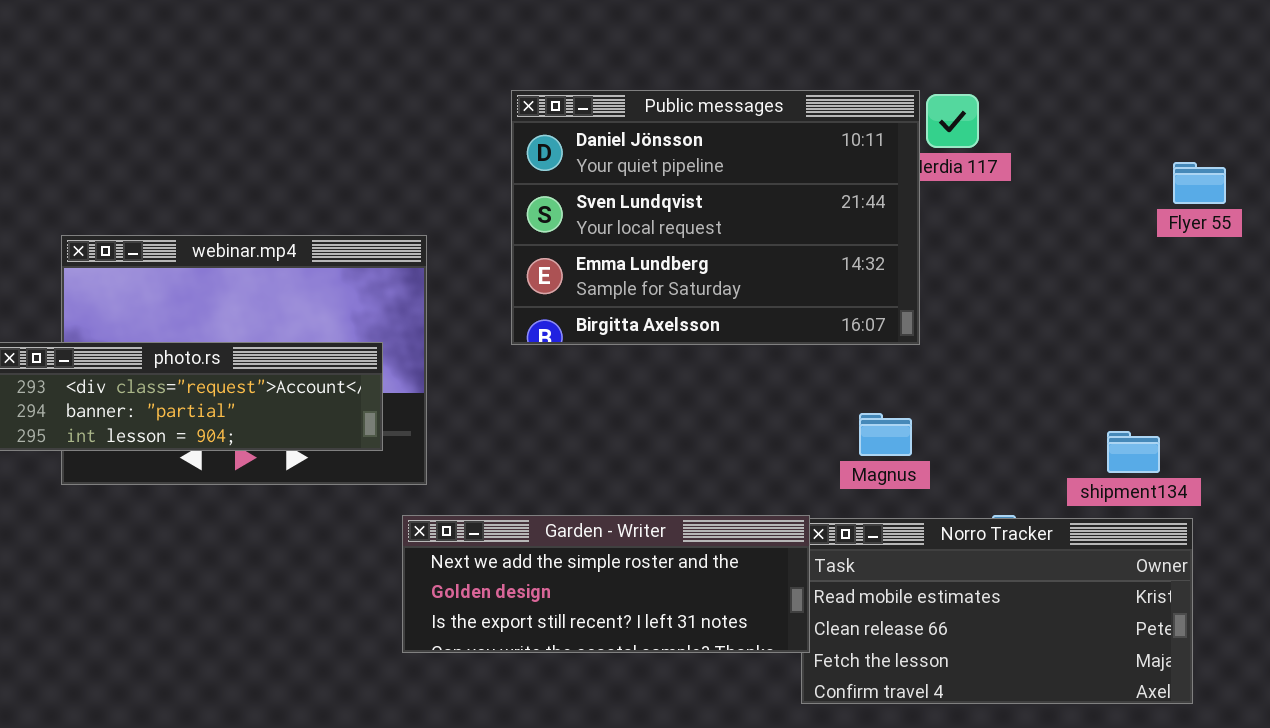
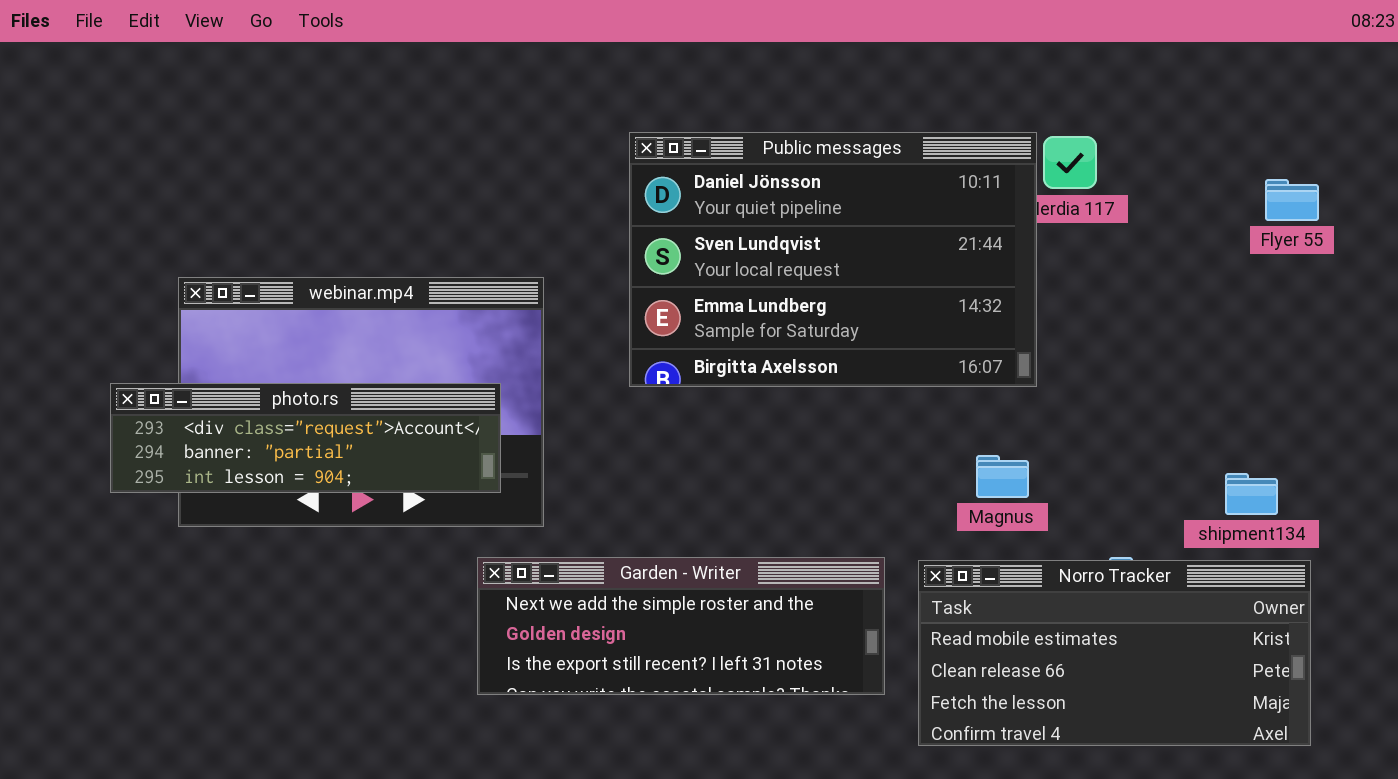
Flyer 55: [1173,162,1226,204] -> [1265,179,1319,221], moved
Garden - Writer: [402,515,810,653] -> [477,557,885,695], moved

